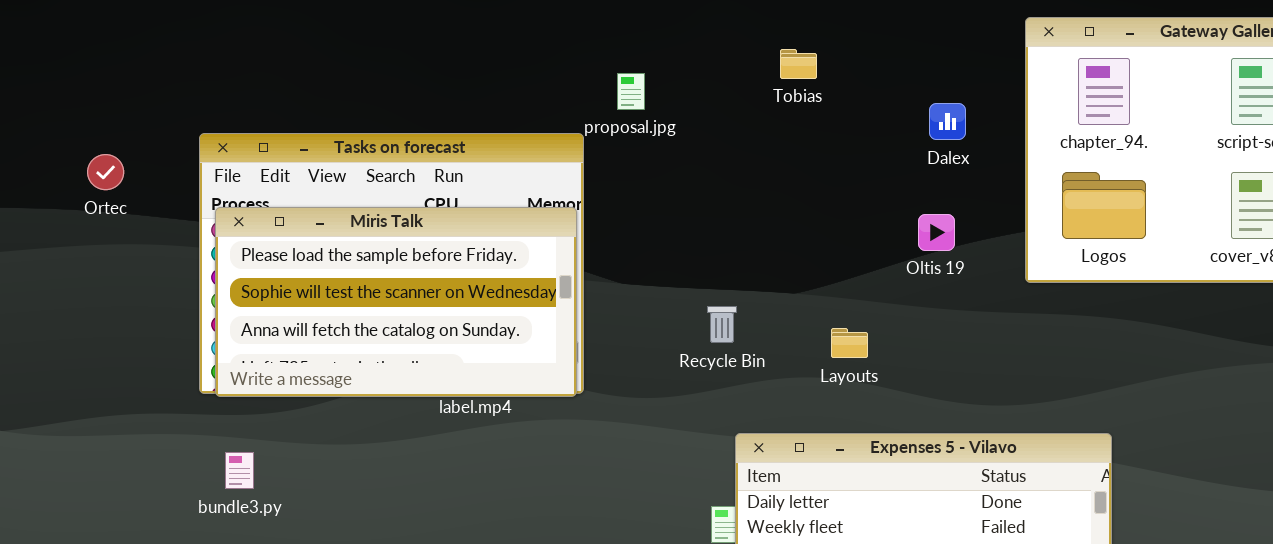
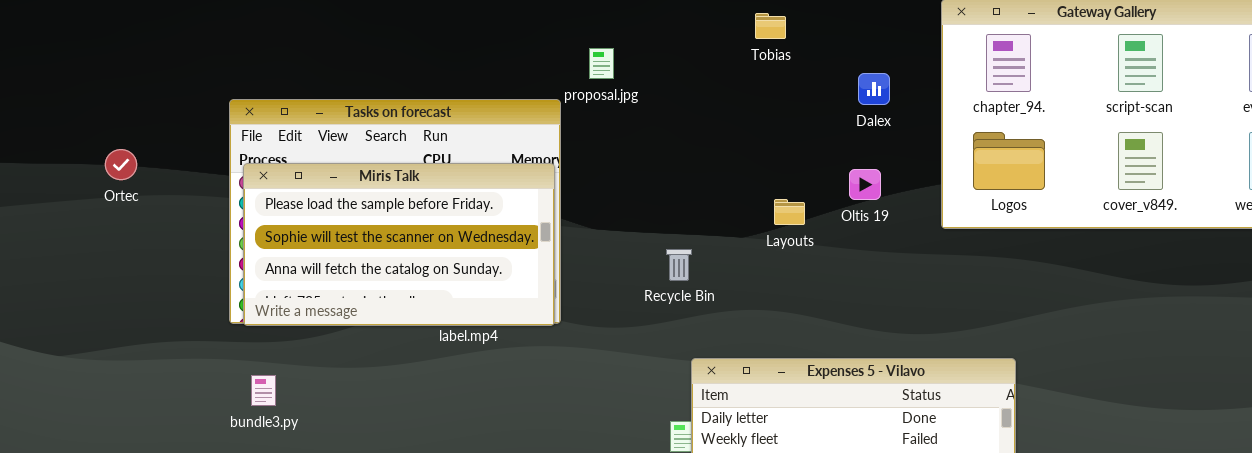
Tobias: [780,49,817,79] -> [755,13,786,39], moved
Ortec: [87,154,124,190] -> [105,149,137,180], moved
Layouts: [831,328,868,358] -> [774,199,805,225], moved

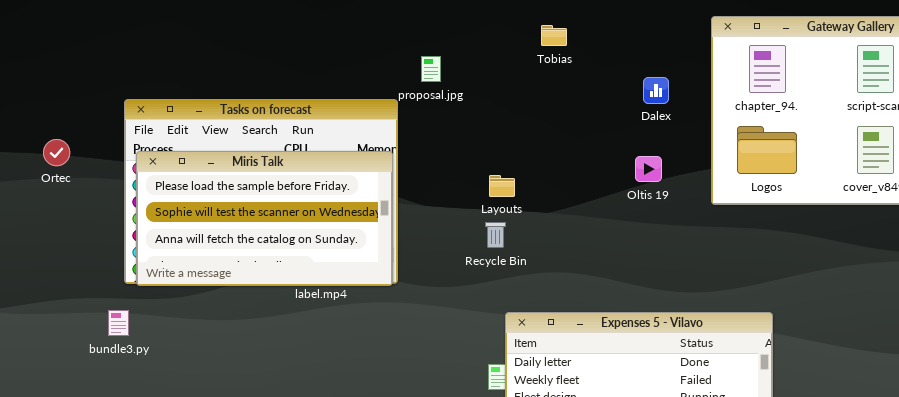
Tobias: [755,13,786,39] -> [541,25,567,46], moved
Ortec: [105,149,137,180] -> [43,139,70,166], moved
Layouts: [774,199,805,225] -> [489,175,515,197], moved
bundle3.py: [251,375,276,406] -> [108,310,129,336], moved

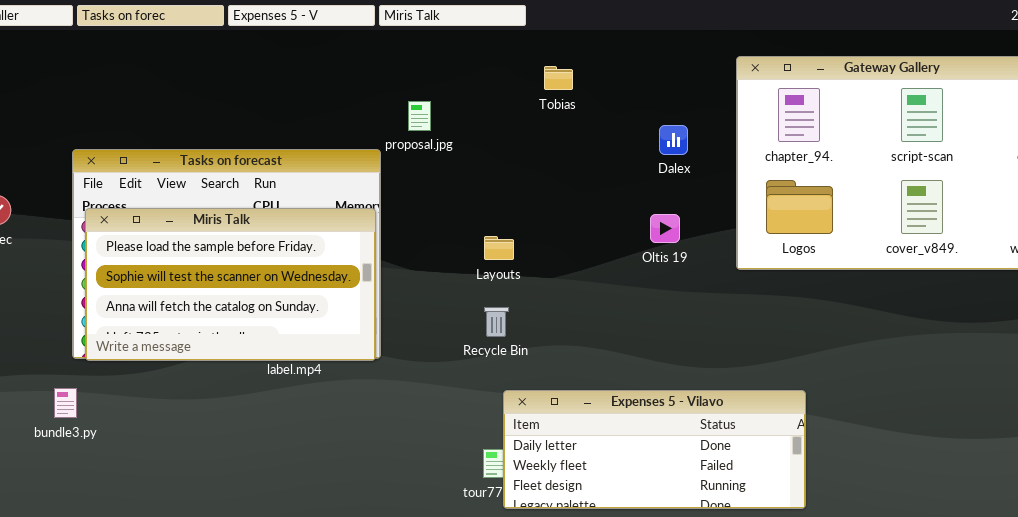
Recycle Bin: [485,222,506,248] -> [484,307,509,337], moved

